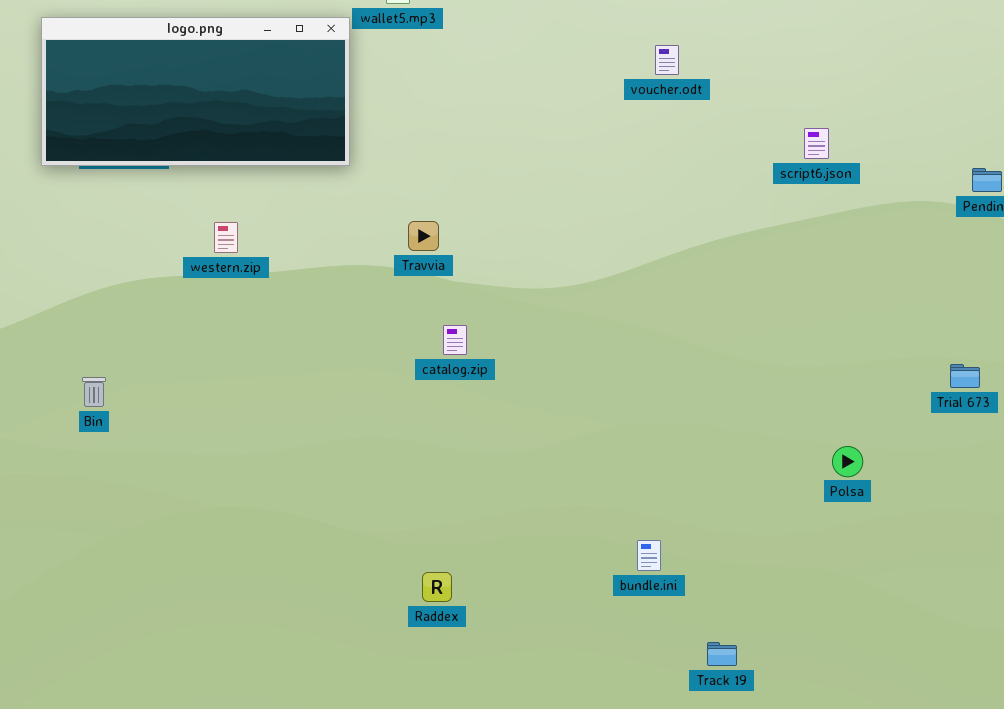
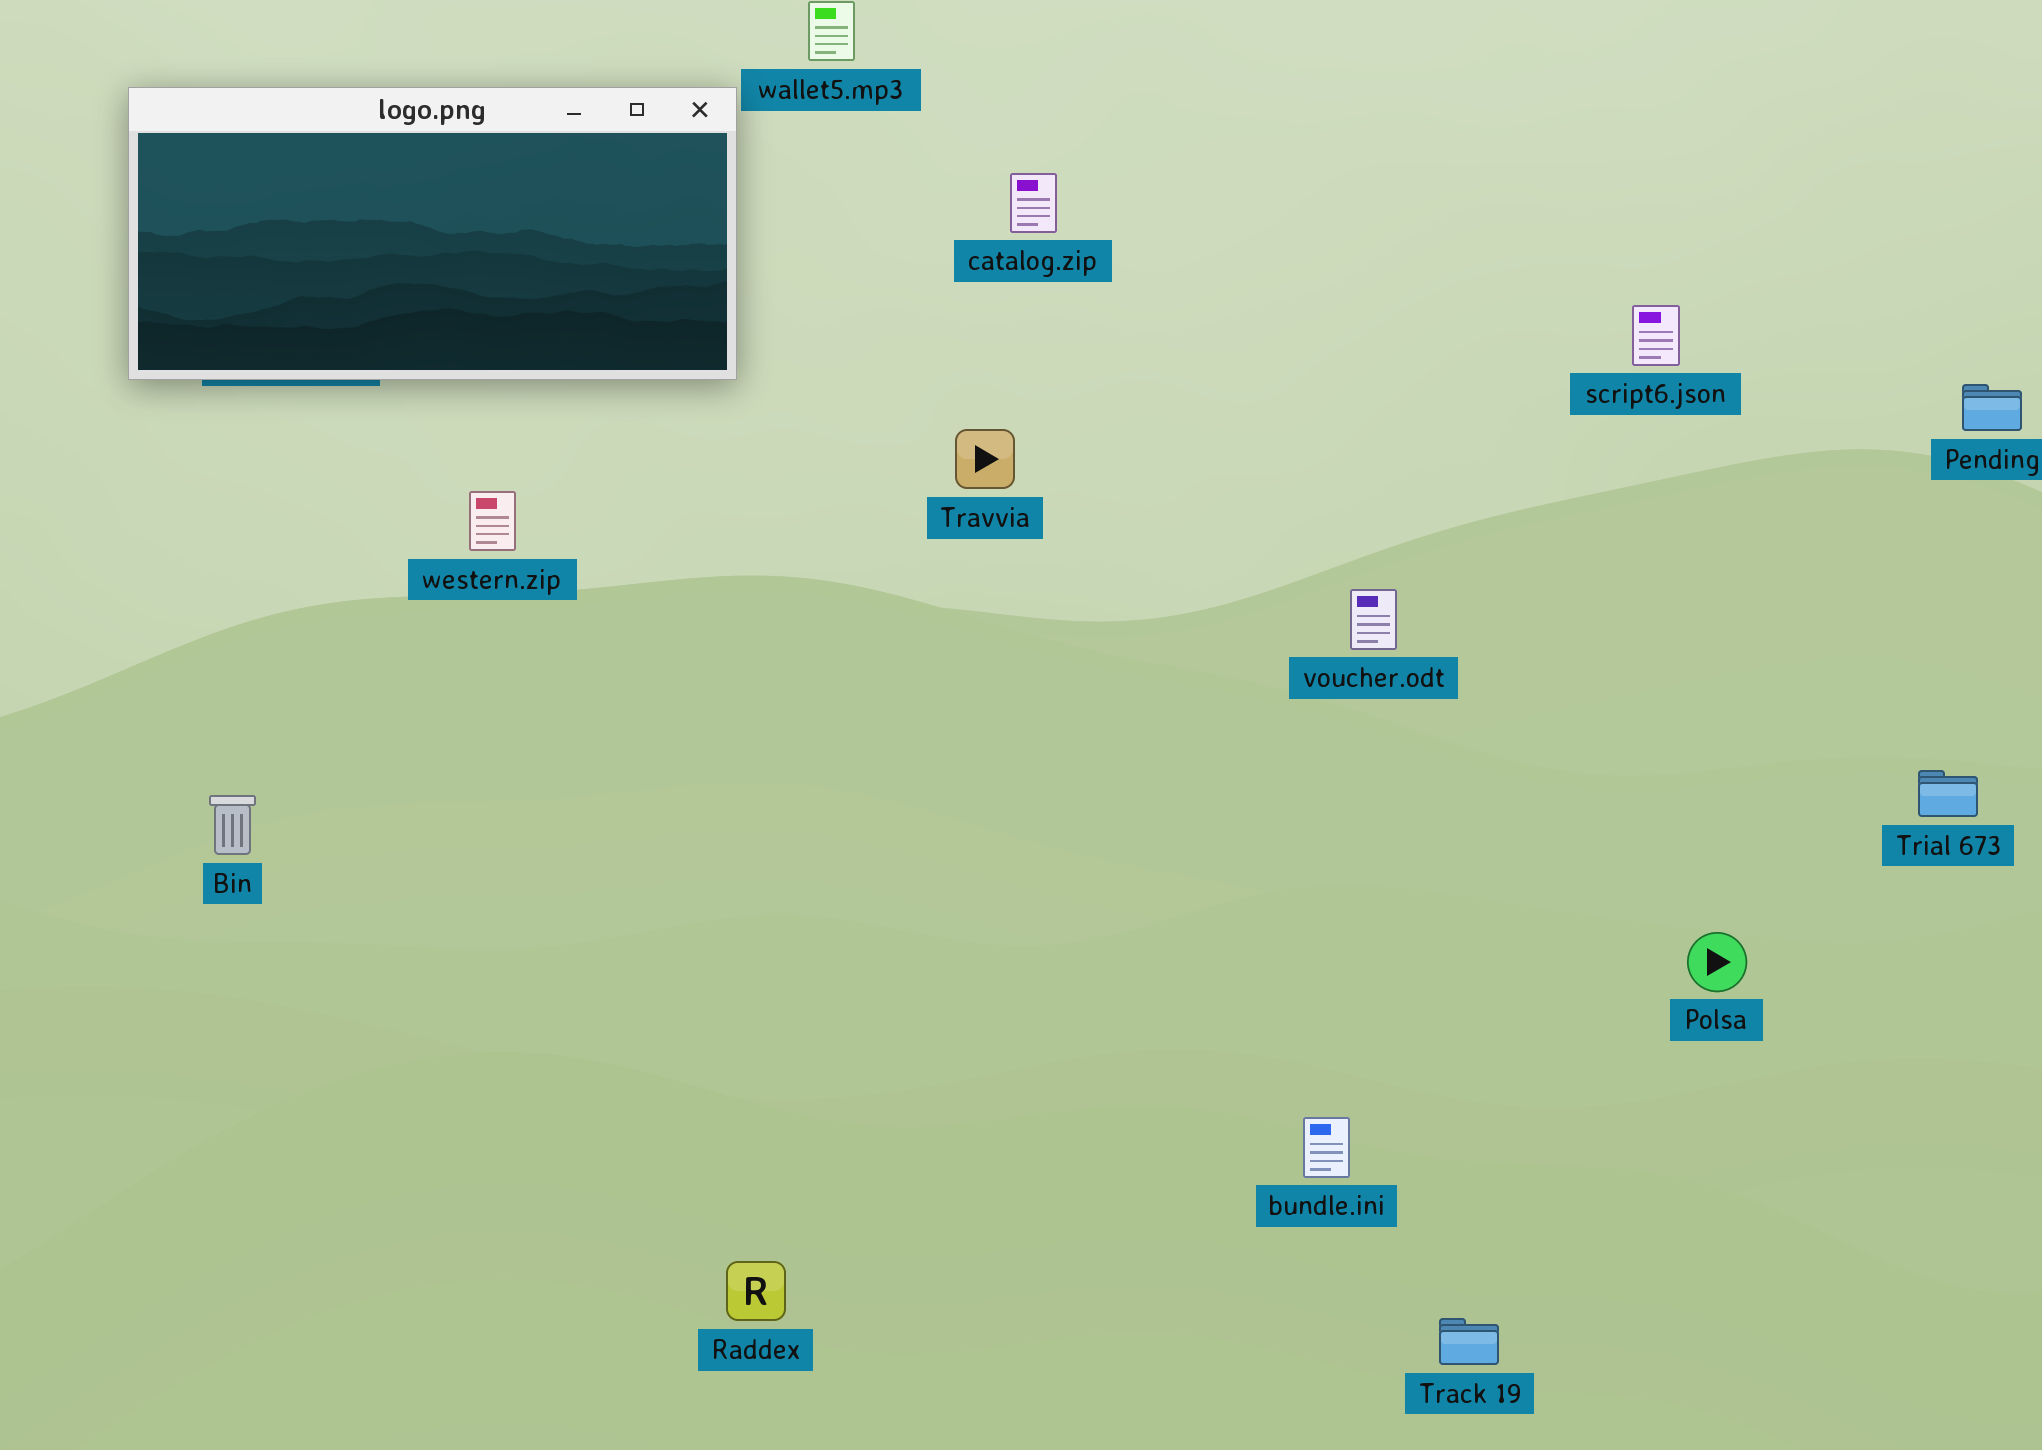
voucher.odt: [655,45,679,75] -> [1350,589,1397,650], moved
Travvia: [408,221,439,251] -> [955,429,1015,489], moved
catalog.zip: [443,325,467,355] -> [1010,173,1057,233], moved
Raddex: [422,572,452,602] -> [726,1261,786,1321], moved

